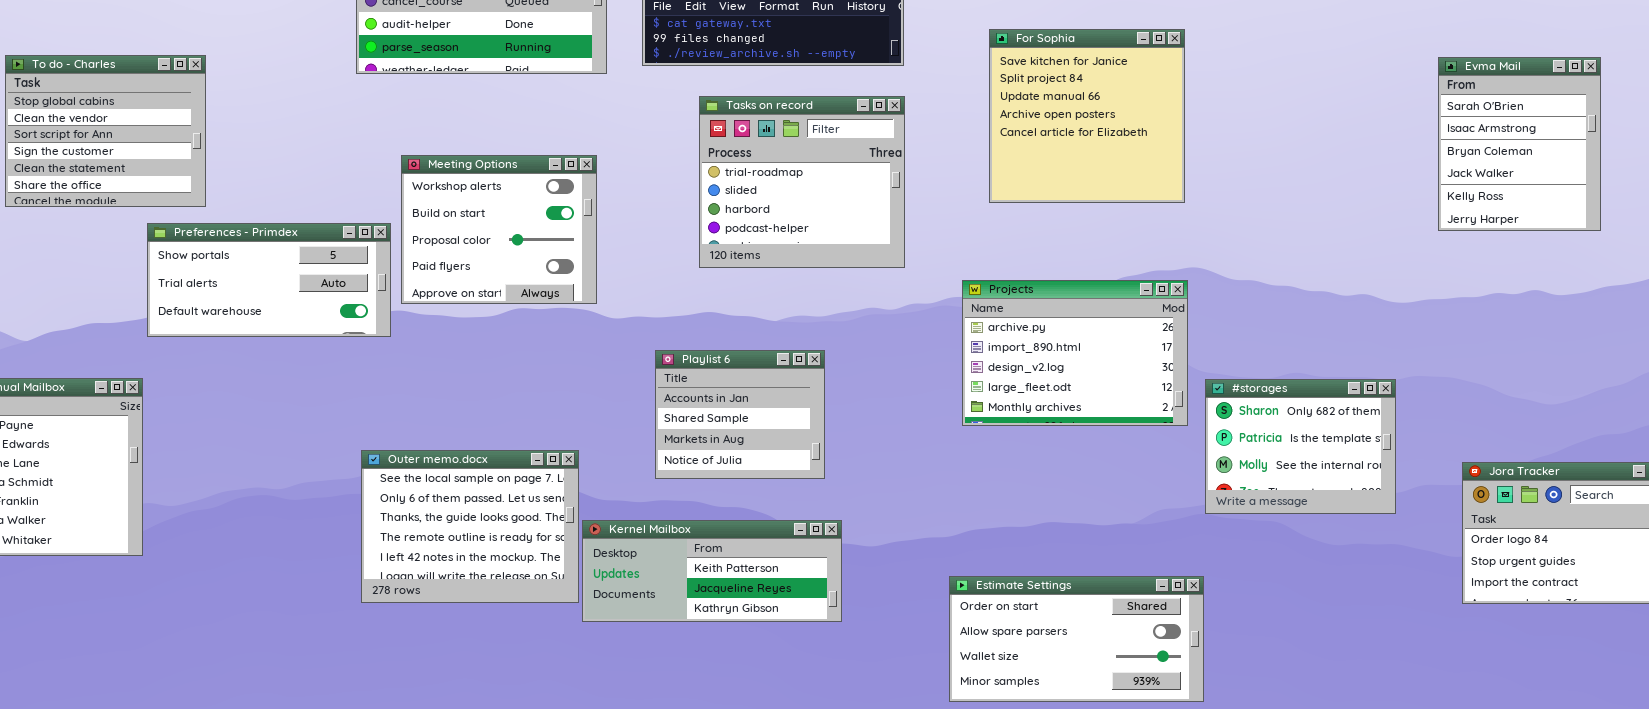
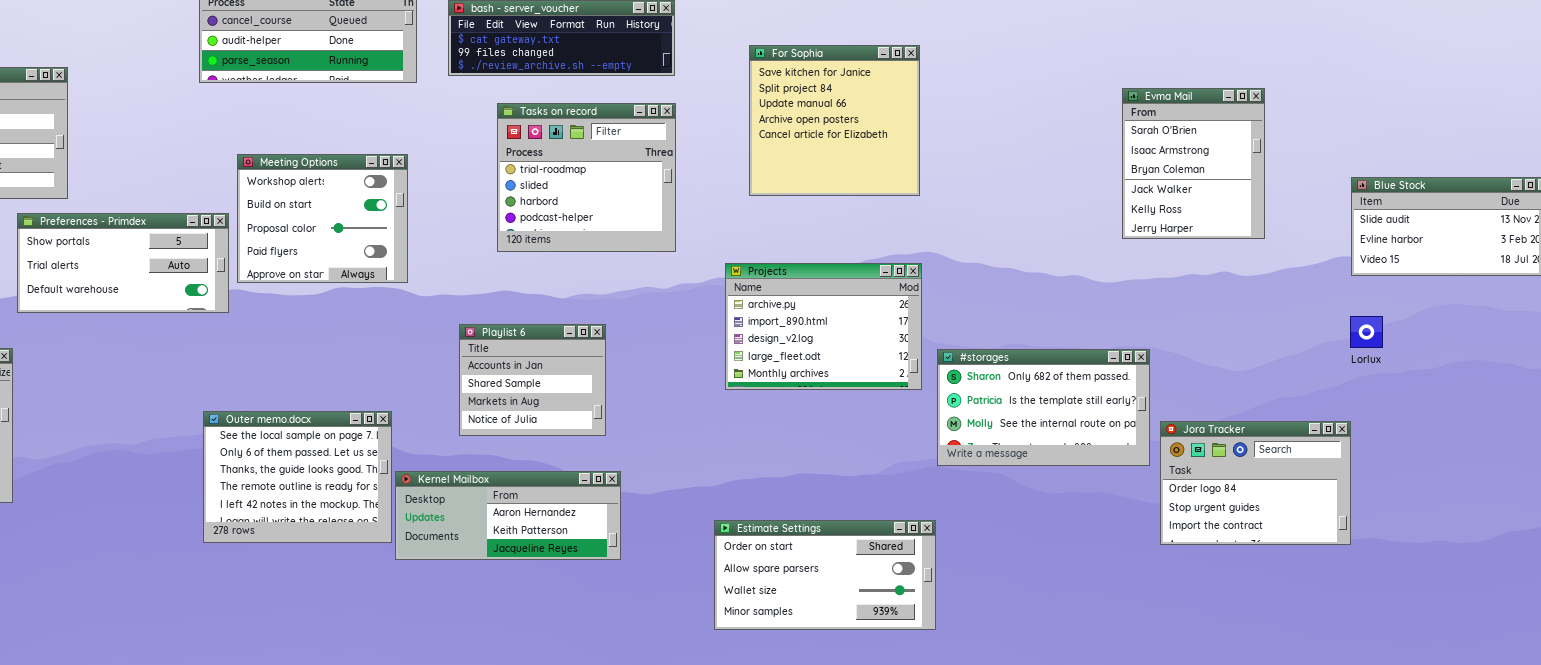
Evma Mail: [1438,57,1601,231] -> [1122,88,1265,239], moved
#storages: [1205,379,1396,514] -> [937,349,1150,466], resized
Kernel Mailbox: [582,520,842,622] -> [395,471,621,560], scrolled up 1 row

